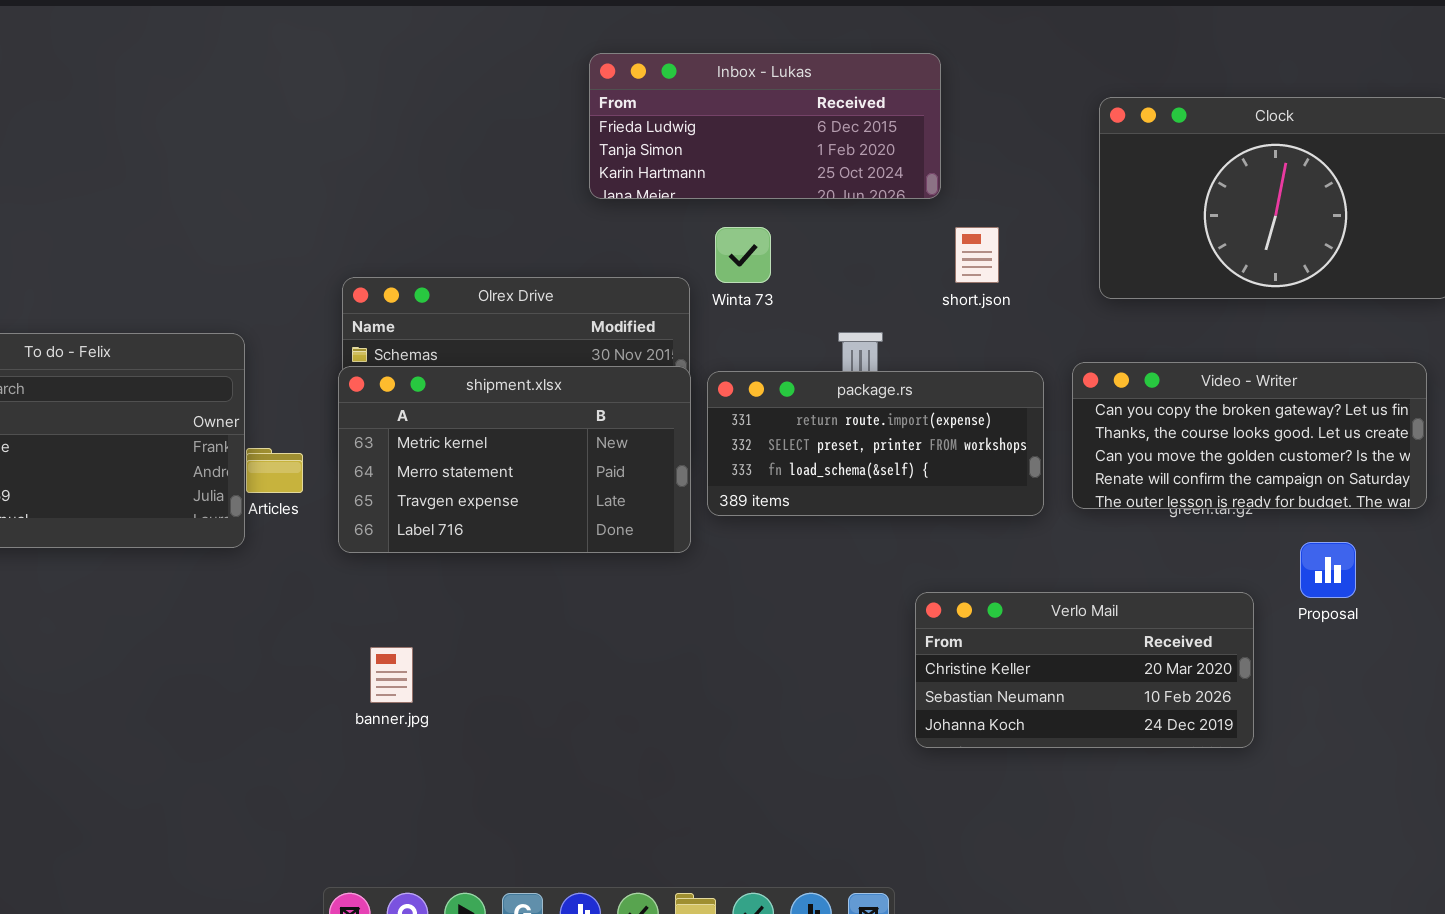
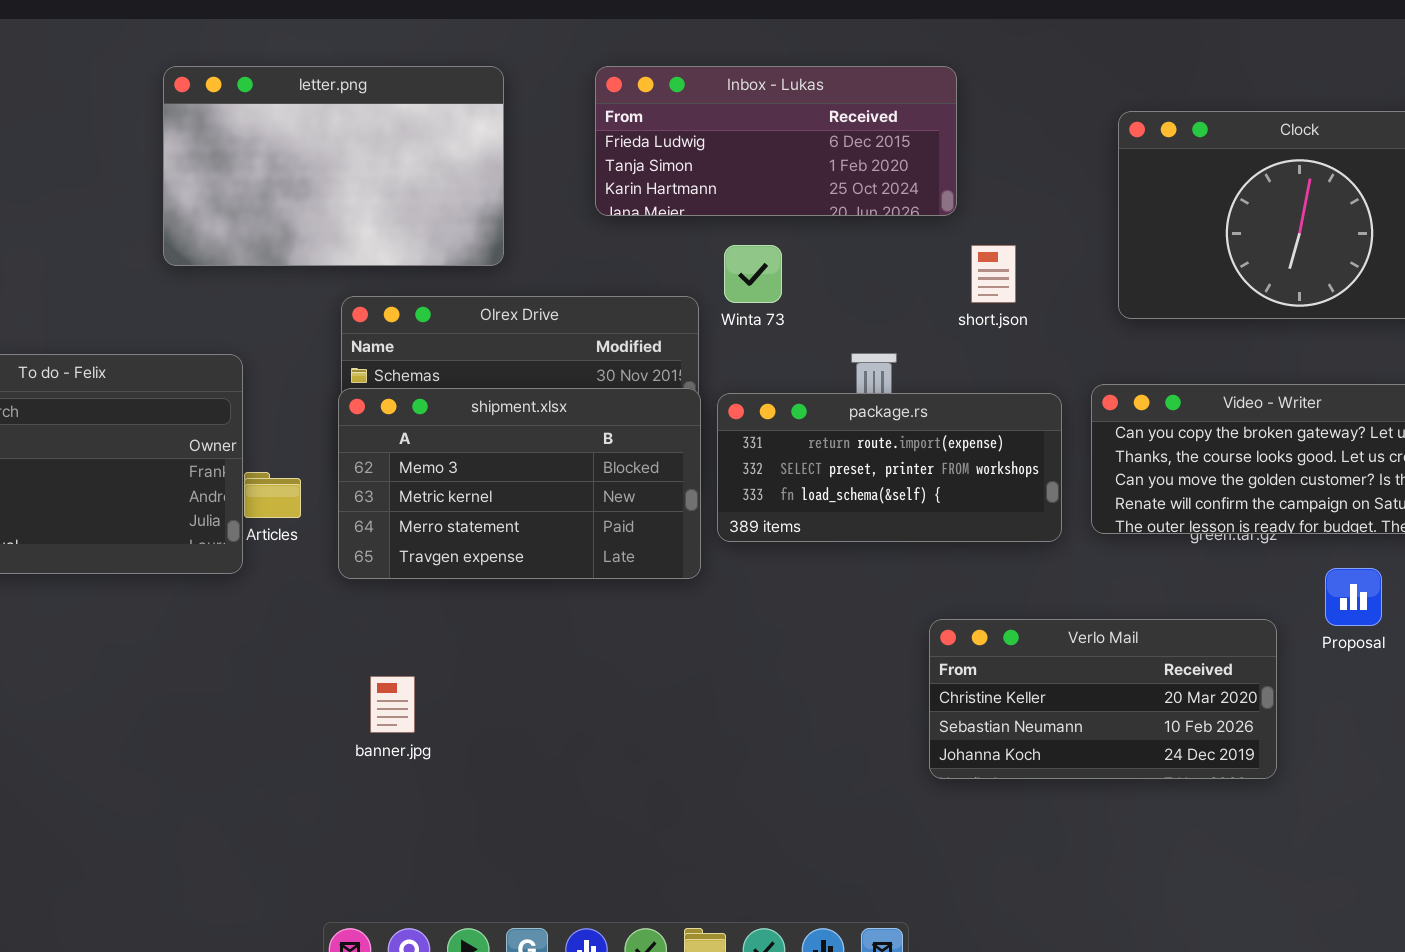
letter.png: none -> [163,66,504,266], opened
shipment.xlsx: [338,366,691,553] -> [338,388,701,579], scrolled up 1 row

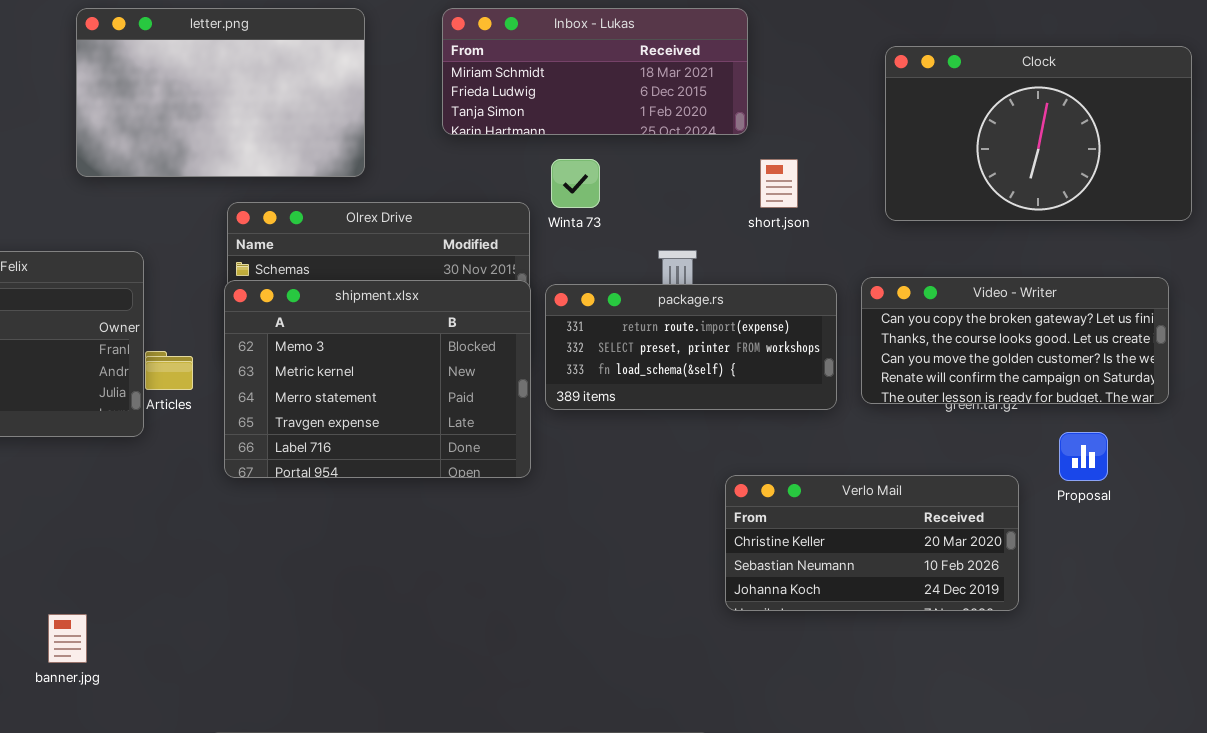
Inbox - Lukas: [595,66,957,216] -> [442,8,748,135], scrolled up 1 row
shipment.xlsx: [338,388,701,579] -> [224,280,531,478], resized
banner.jpg: [370,676,415,733] -> [48,614,87,663], moved

